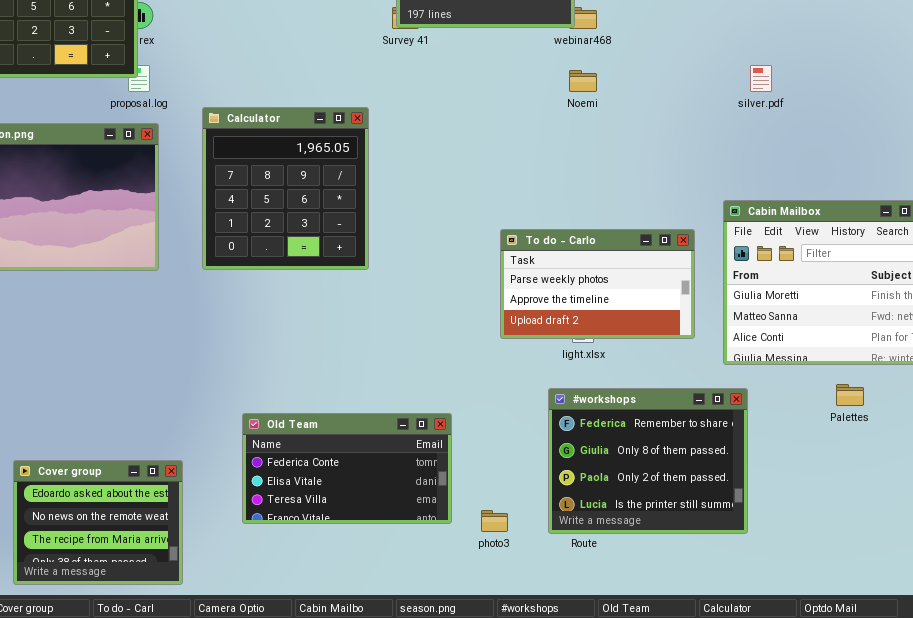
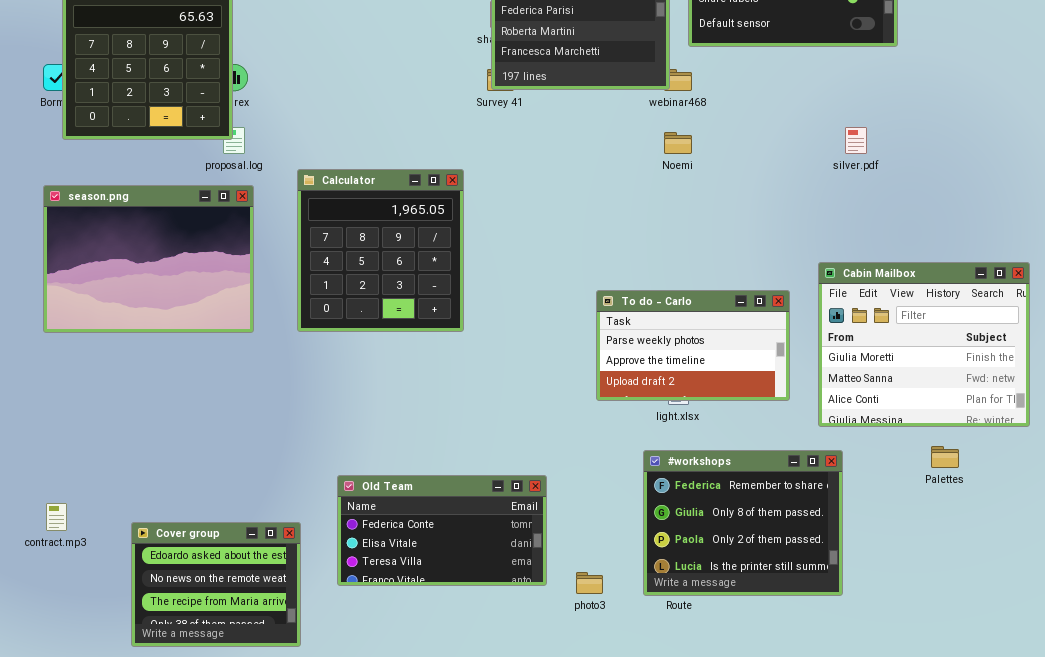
Cover group: [13,460,183,585] -> [131,522,301,647], moved

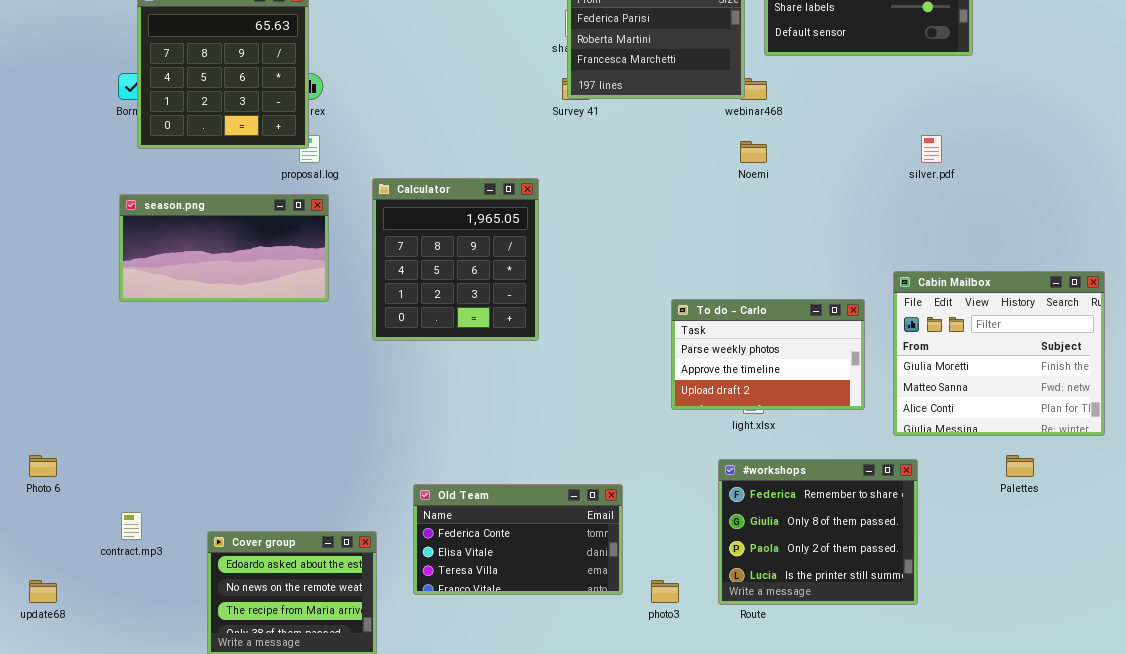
season.png: [43,185,254,333] -> [119,194,329,302], resized

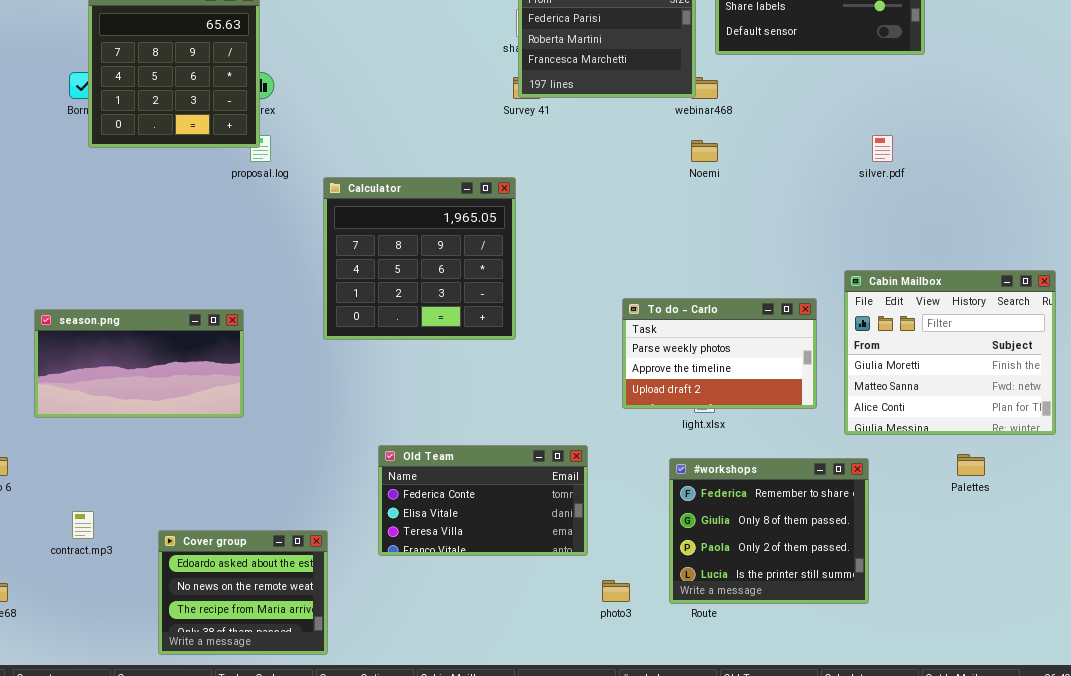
Calculator: [372,178,539,341] -> [323,177,516,340], resized
season.png: [119,194,329,302] -> [34,309,244,418], moved
Old Team: [413,484,623,595] -> [378,445,588,556], moved

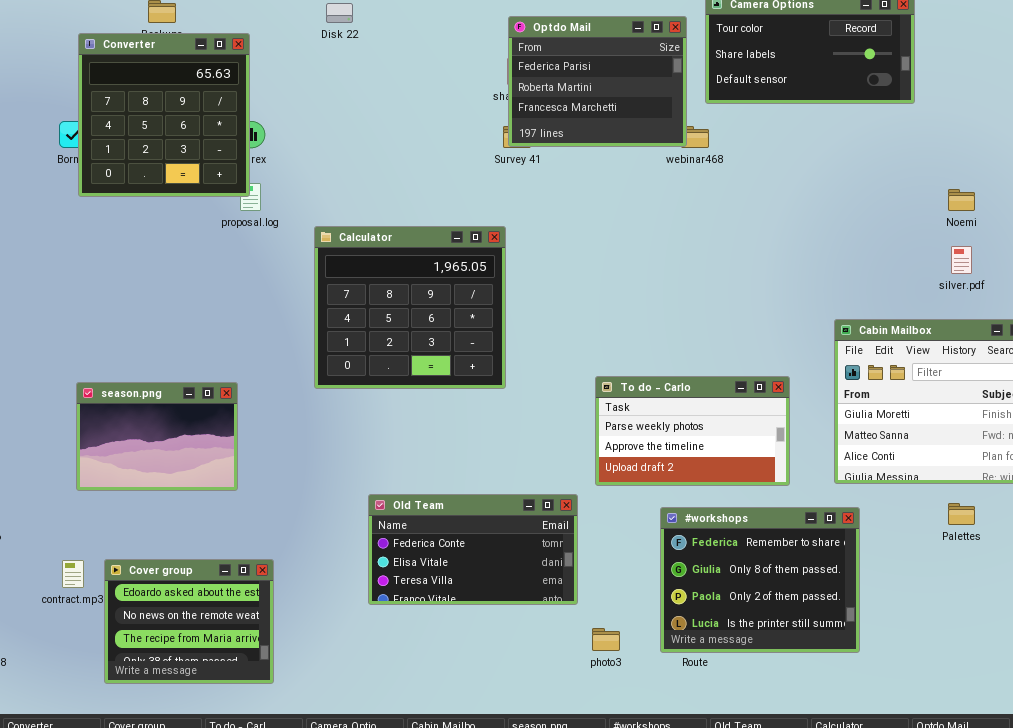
silver.pdf: [872,135,893,162] -> [951,246,972,274], moved
Noemi: [691,140,718,162] -> [948,189,975,211], moved
To do - Carlo: [622,298,817,409] -> [595,376,790,486], moved
season.png: [34,309,244,418] -> [76,382,238,491], moved, resized
Cover group: [158,530,328,655] -> [104,559,274,684], moved

